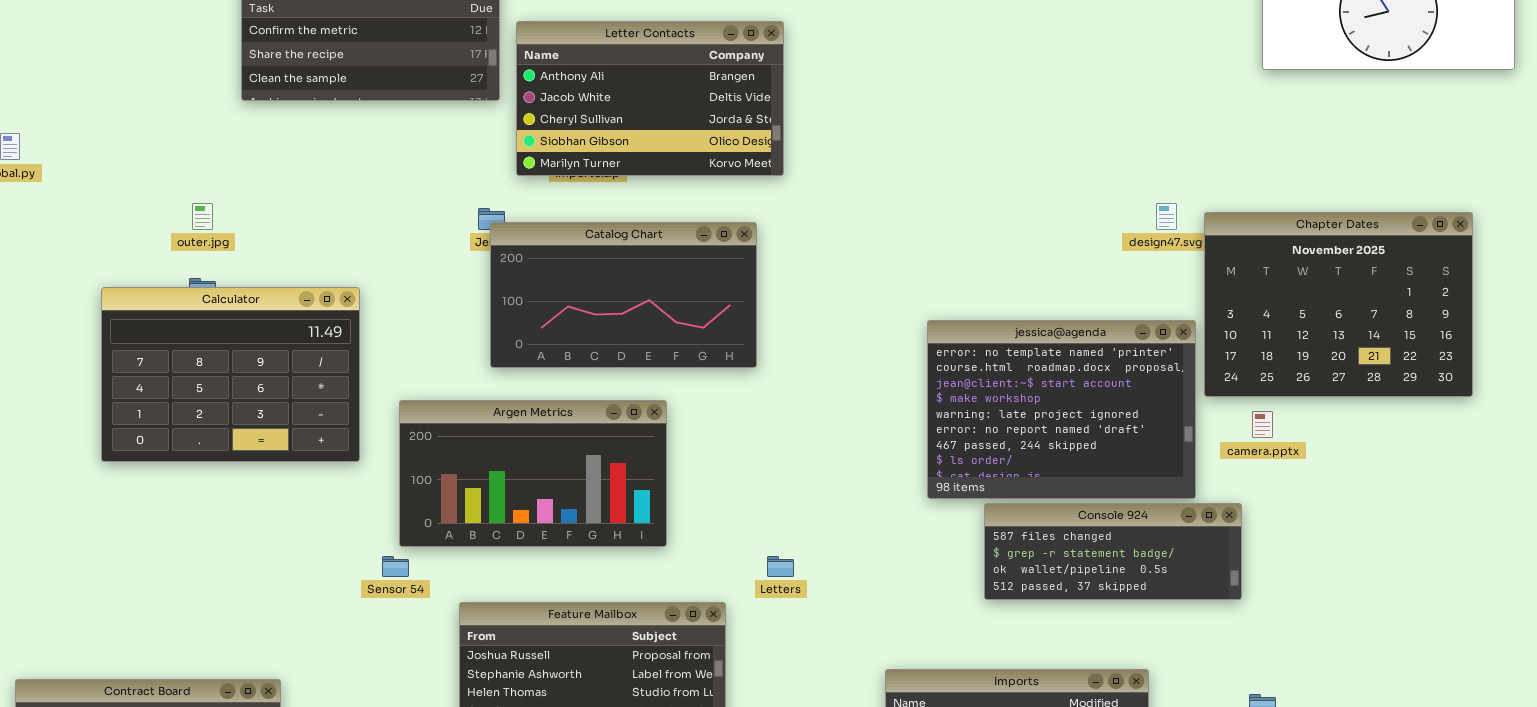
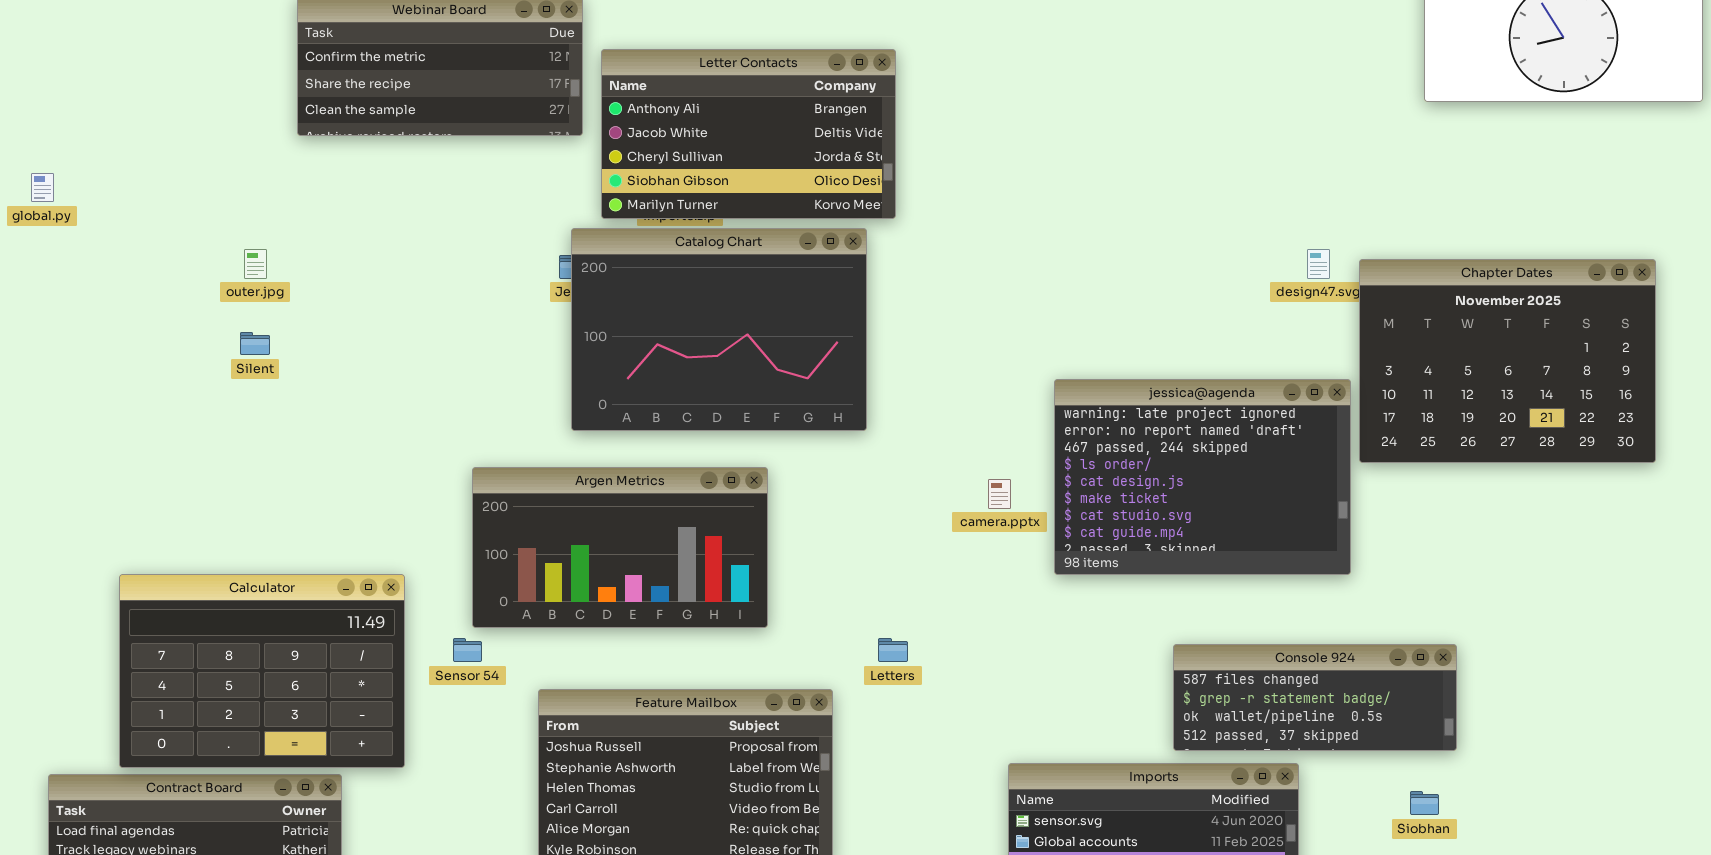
Catalog Chart: [490,222,757,368] -> [571,228,867,431], resized
Calculator: [101,287,360,462] -> [119,574,405,768], moved
jessica@agenda: [927,320,1196,499] -> [1054,379,1351,575], scrolled down 4 rows
camera.pptx: [1252,411,1273,438] -> [988,479,1011,509], moved
Console 924: [984,503,1242,600] -> [1173,644,1457,751], moved

